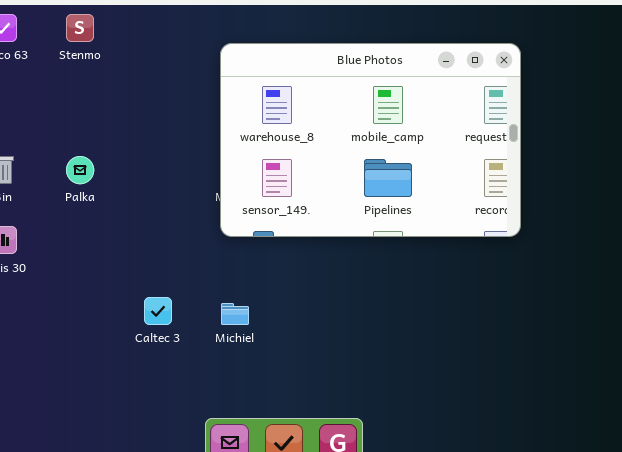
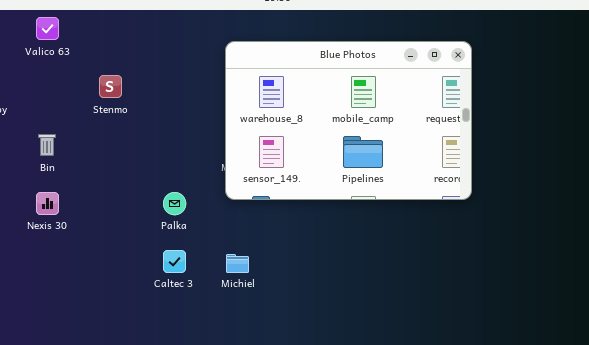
Stenmo: [66,14,94,42] -> [99,75,122,98], moved
Palka: [66,156,94,184] -> [163,192,186,215], moved

